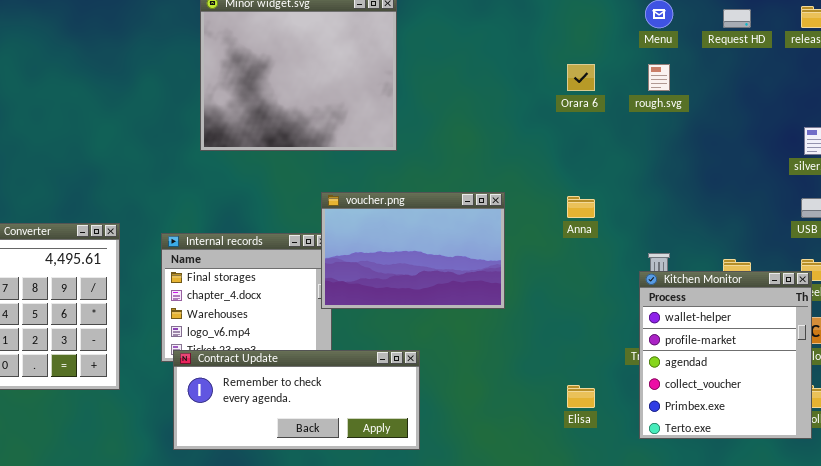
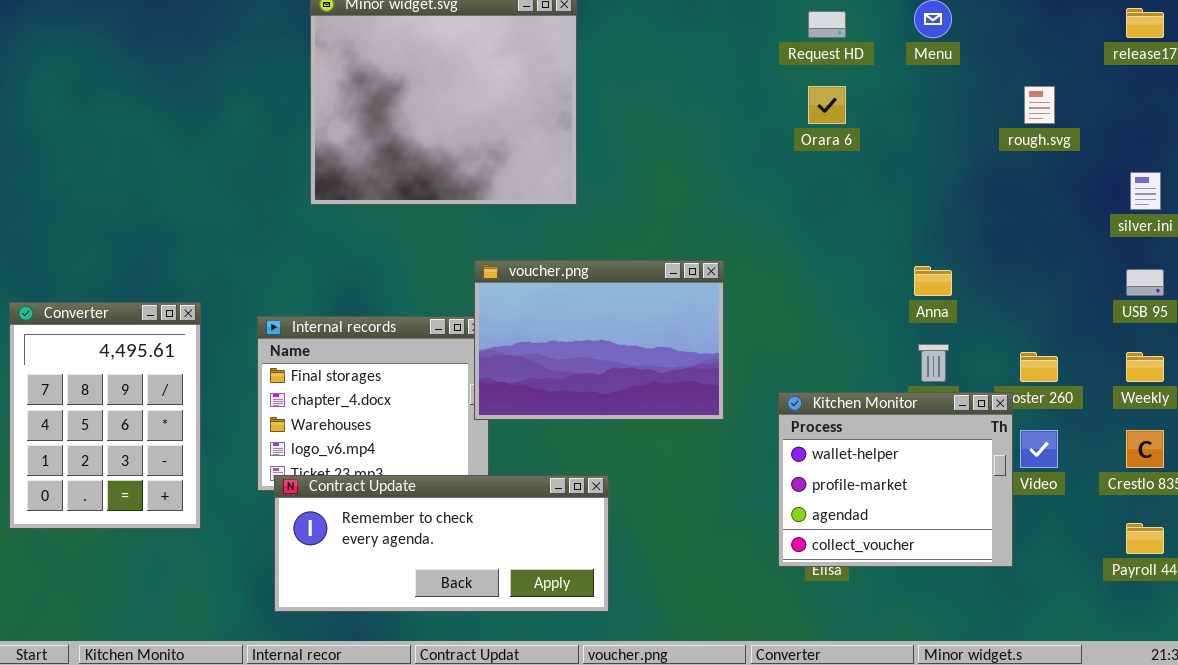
Request HD: [723,9,751,28] -> [808,11,846,38], moved
rough.svg: [648,64,670,91] -> [1024,86,1055,124], moved
Anna: [567,196,595,218] -> [914,266,952,296], moved
Kitchen Monitor: [639,271,812,439] -> [778,392,1013,567], moved, resized

